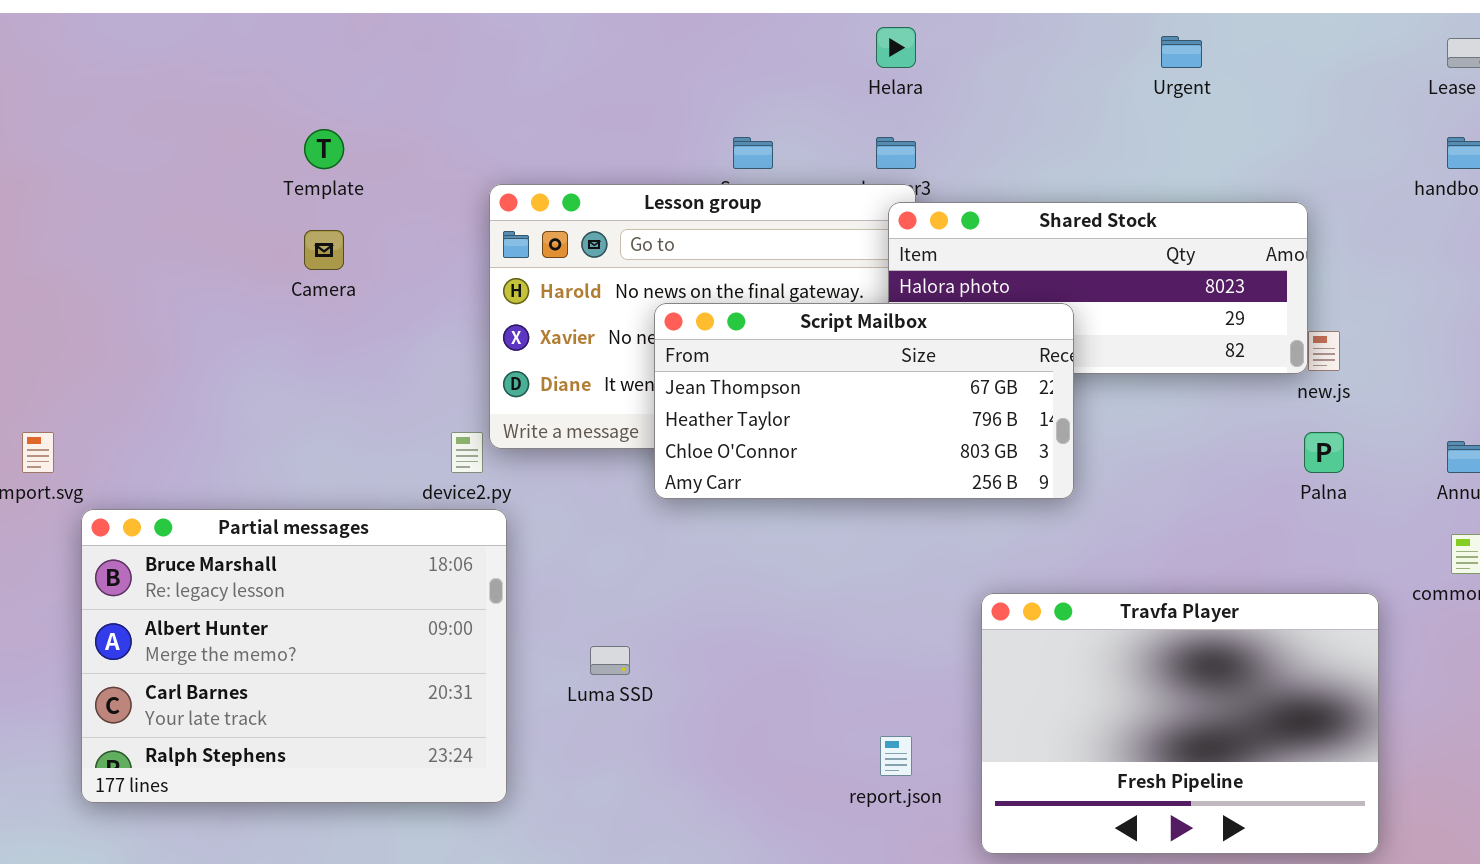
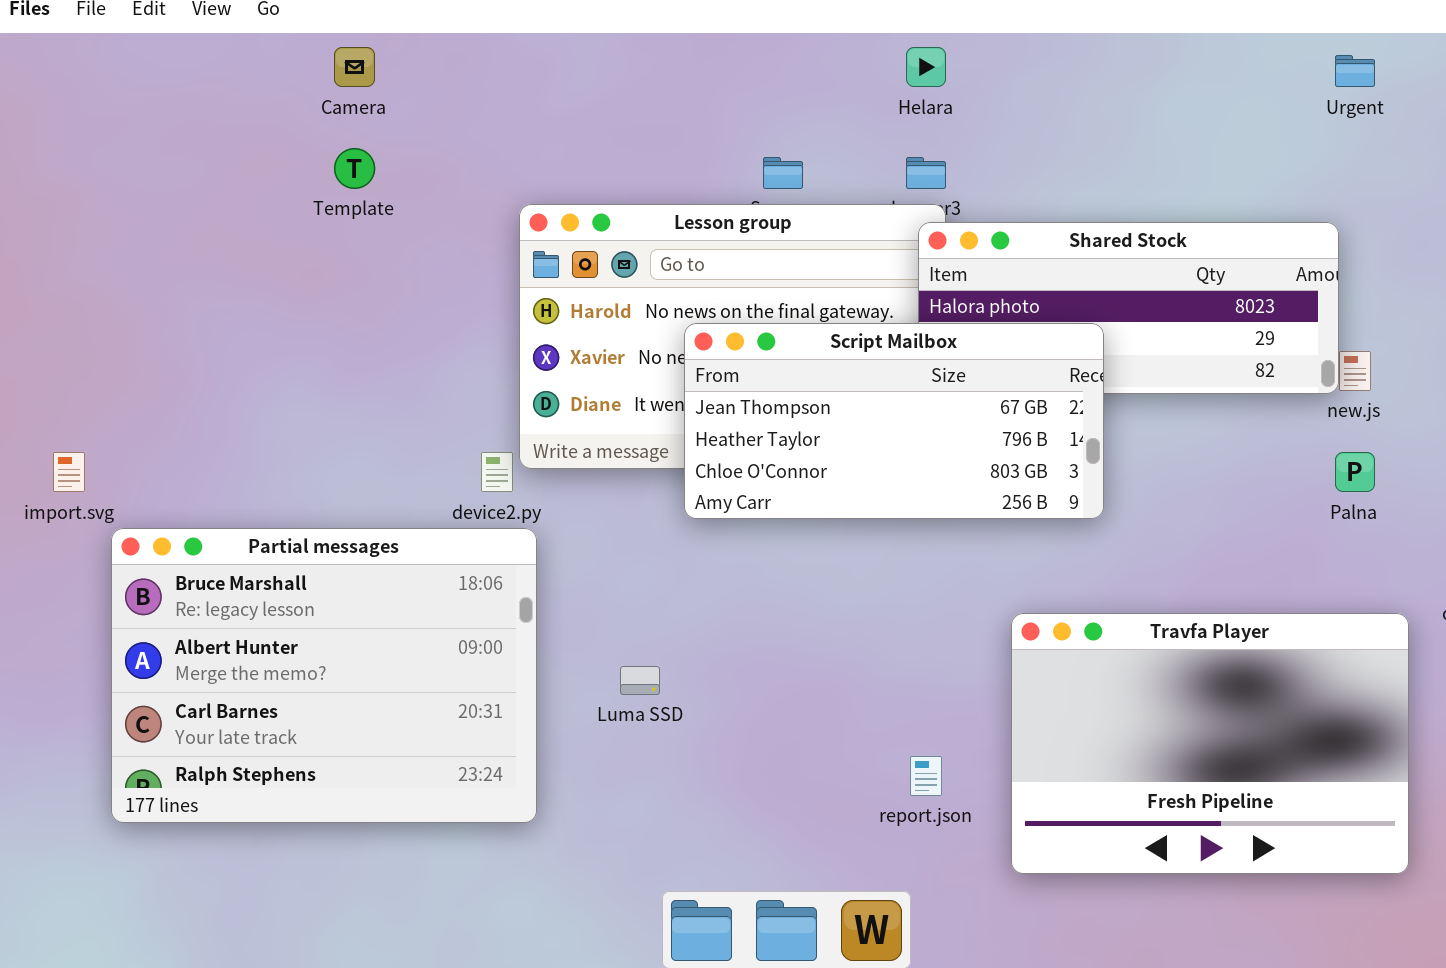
Urgent: [1161,36,1202,68] -> [1335,55,1375,87], moved
Camera: [304,230,344,270] -> [334,47,375,87], moved

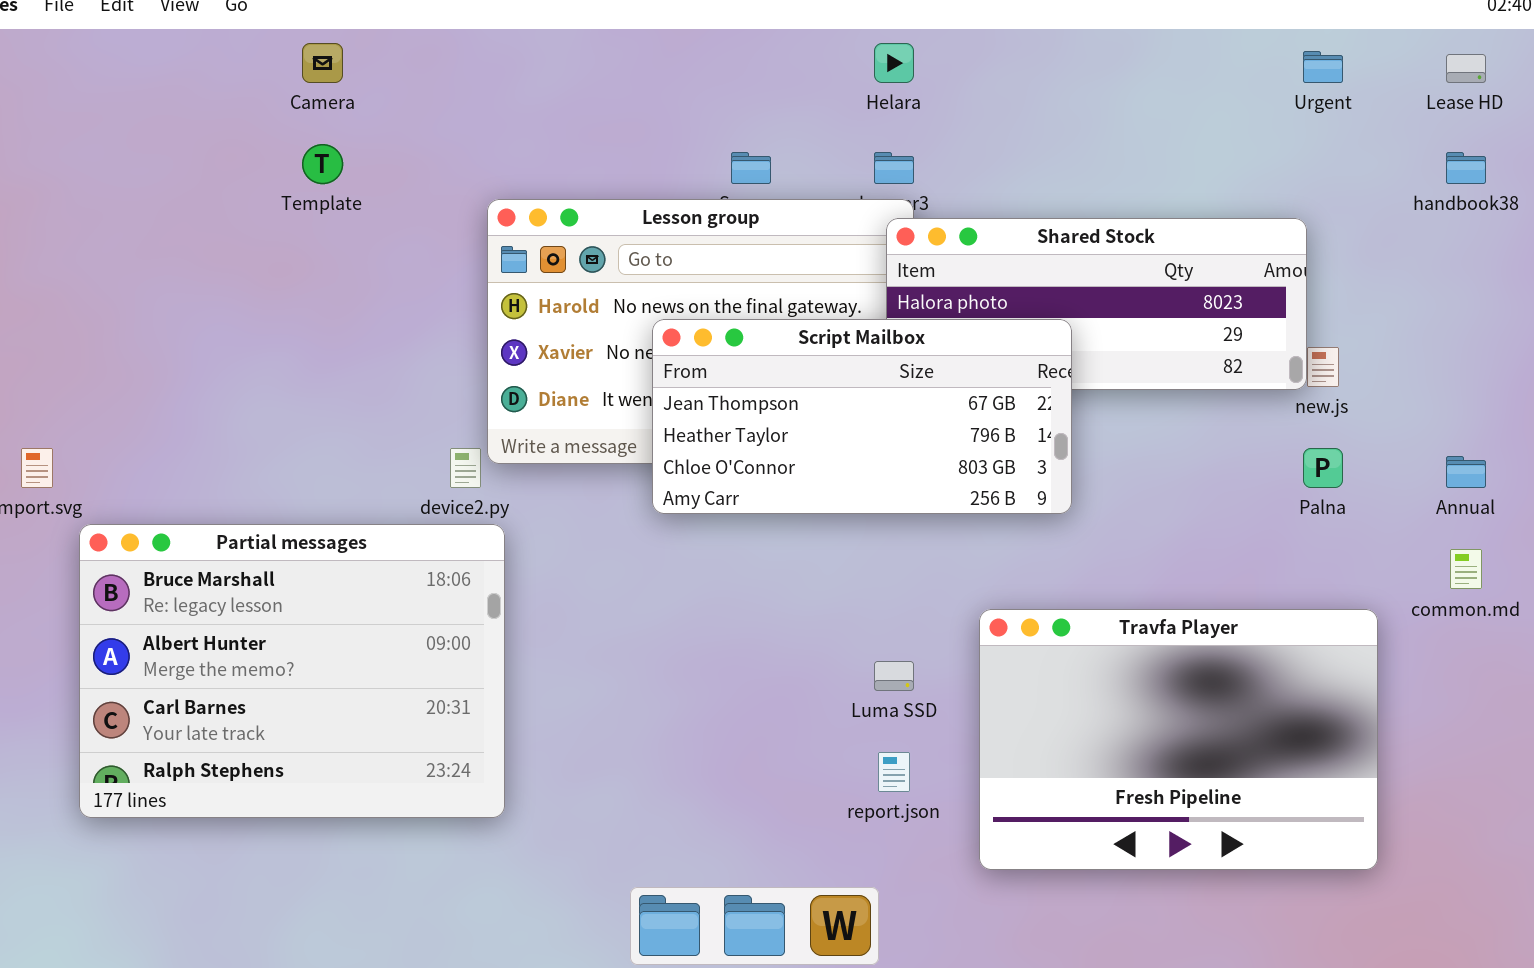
Luma SSD: [620,666,660,695] -> [874,661,914,691], moved

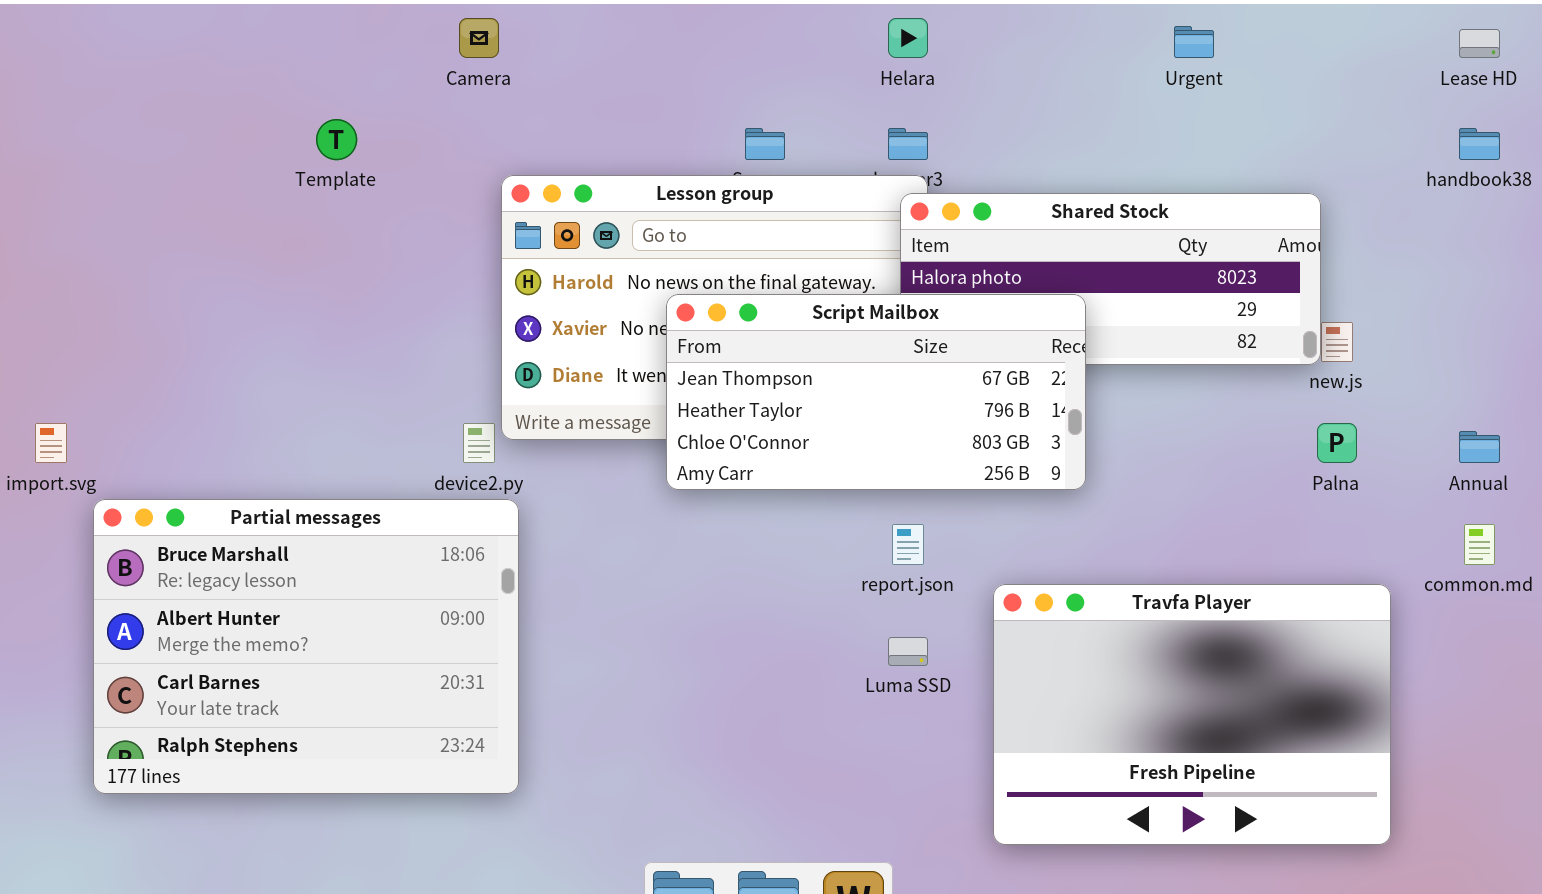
Camera: [302,43,343,83] -> [459,18,499,58], moved
Urgent: [1303,51,1343,83] -> [1174,26,1214,58], moved
report.json: [878,752,910,792] -> [892,524,924,565], moved

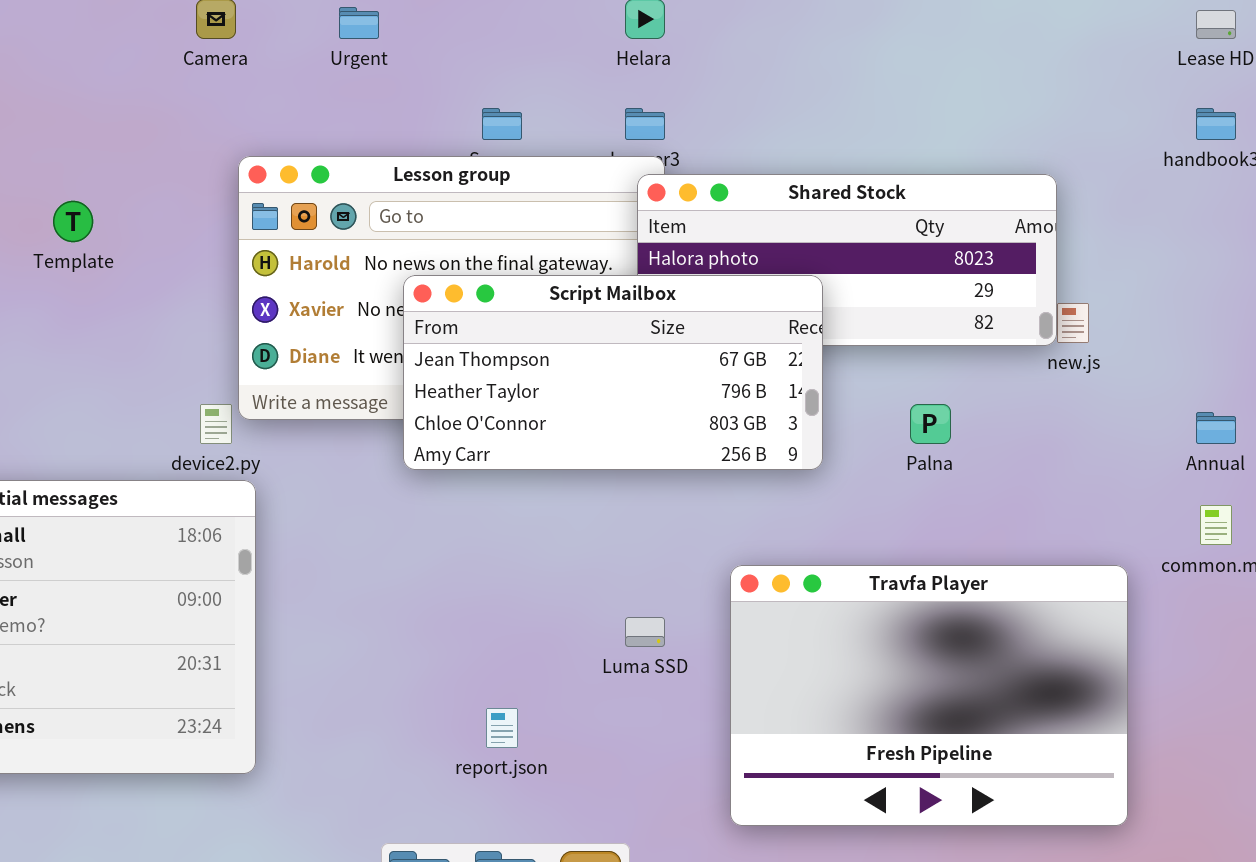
Urgent: [1174,26,1214,58] -> [339,7,379,39], moved
Template: [316,119,357,160] -> [53,201,93,242], moved
Palna: [1317,423,1357,463] -> [910,404,951,444], moved
report.json: [892,524,924,565] -> [486,708,518,748], moved

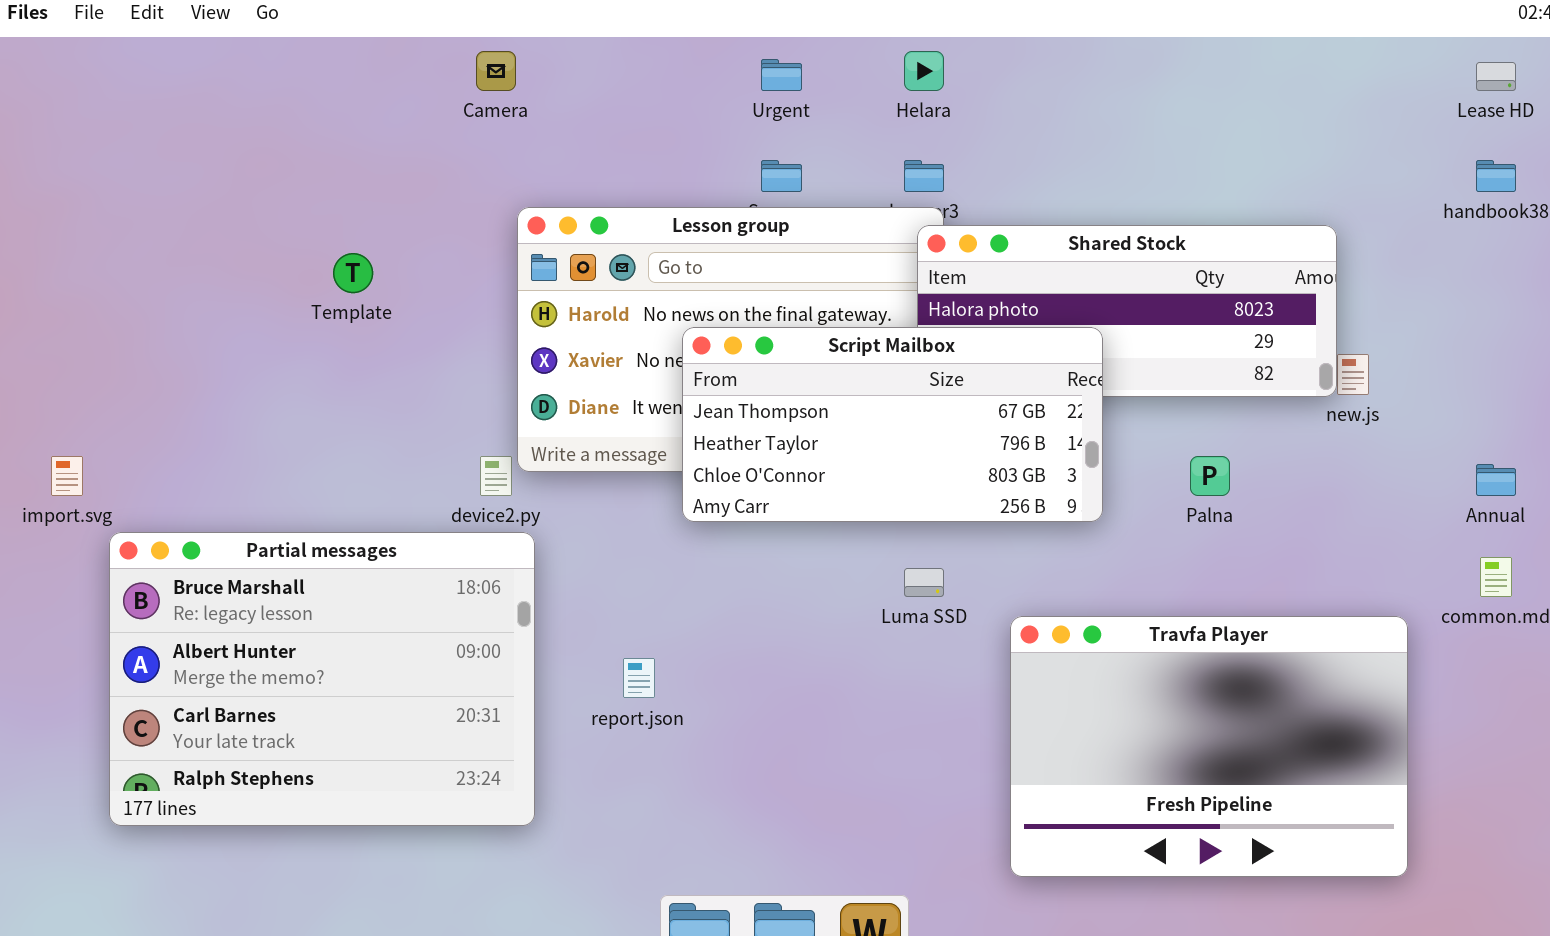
Urgent: [339,7,379,39] -> [761,59,802,91], moved
Luma SSD: [625,617,665,647] -> [904,568,944,597], moved
report.json: [486,708,518,748] -> [623,658,655,698], moved

